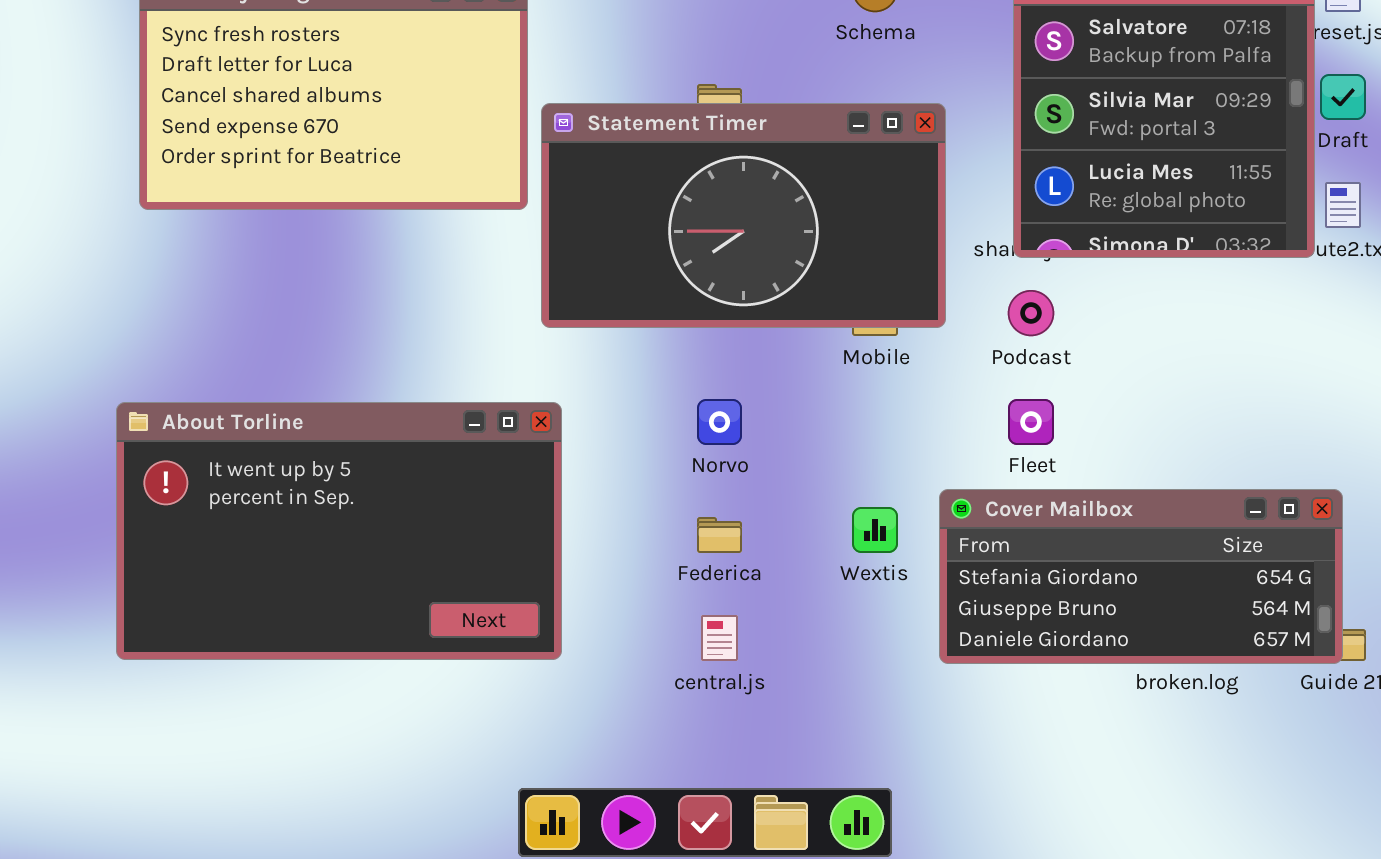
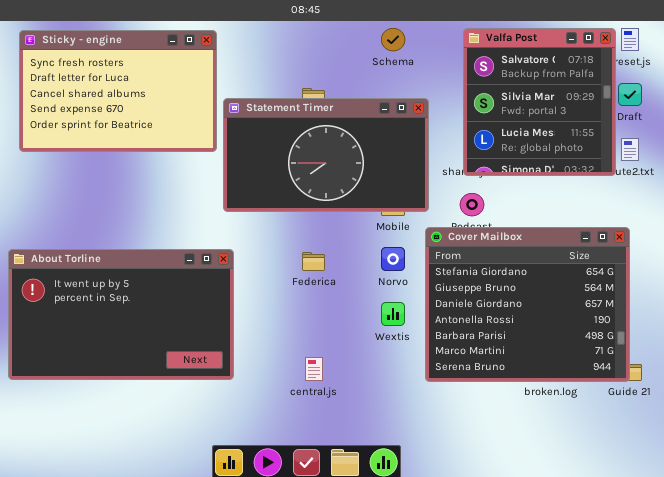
Norvo: [697,399,742,445] -> [381,247,405,271], moved
Cover Mailbox: [939,489,1343,664] -> [425,227,630,382], resized
Federica: [697,517,742,553] -> [302,252,325,271], moved

